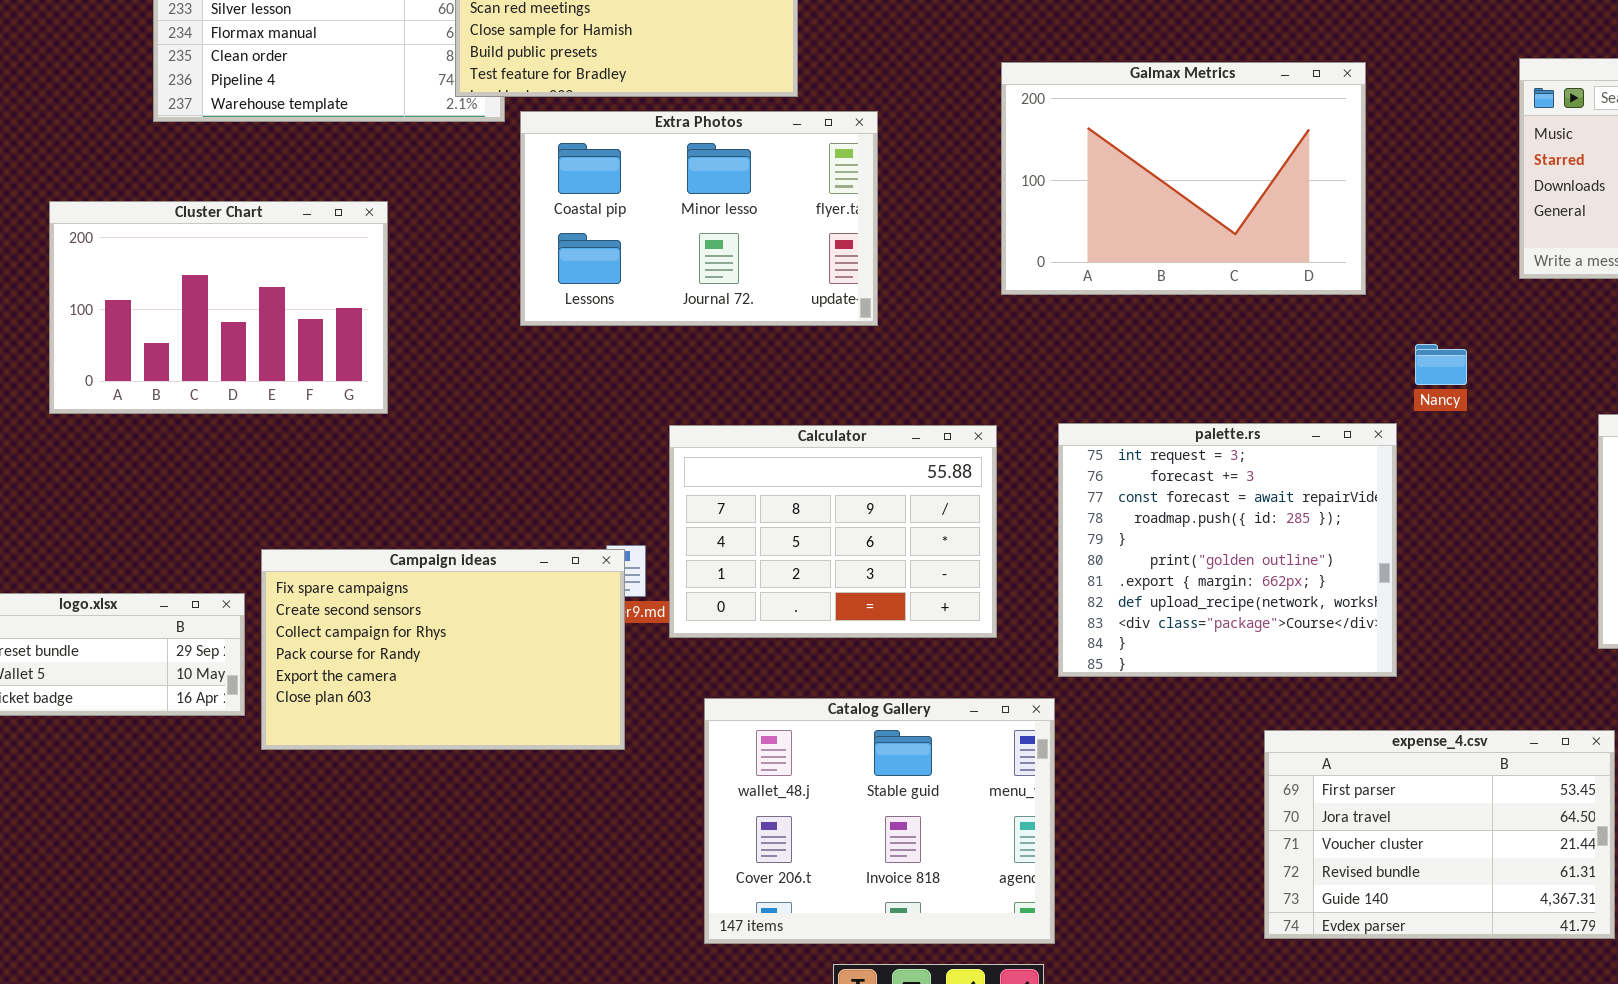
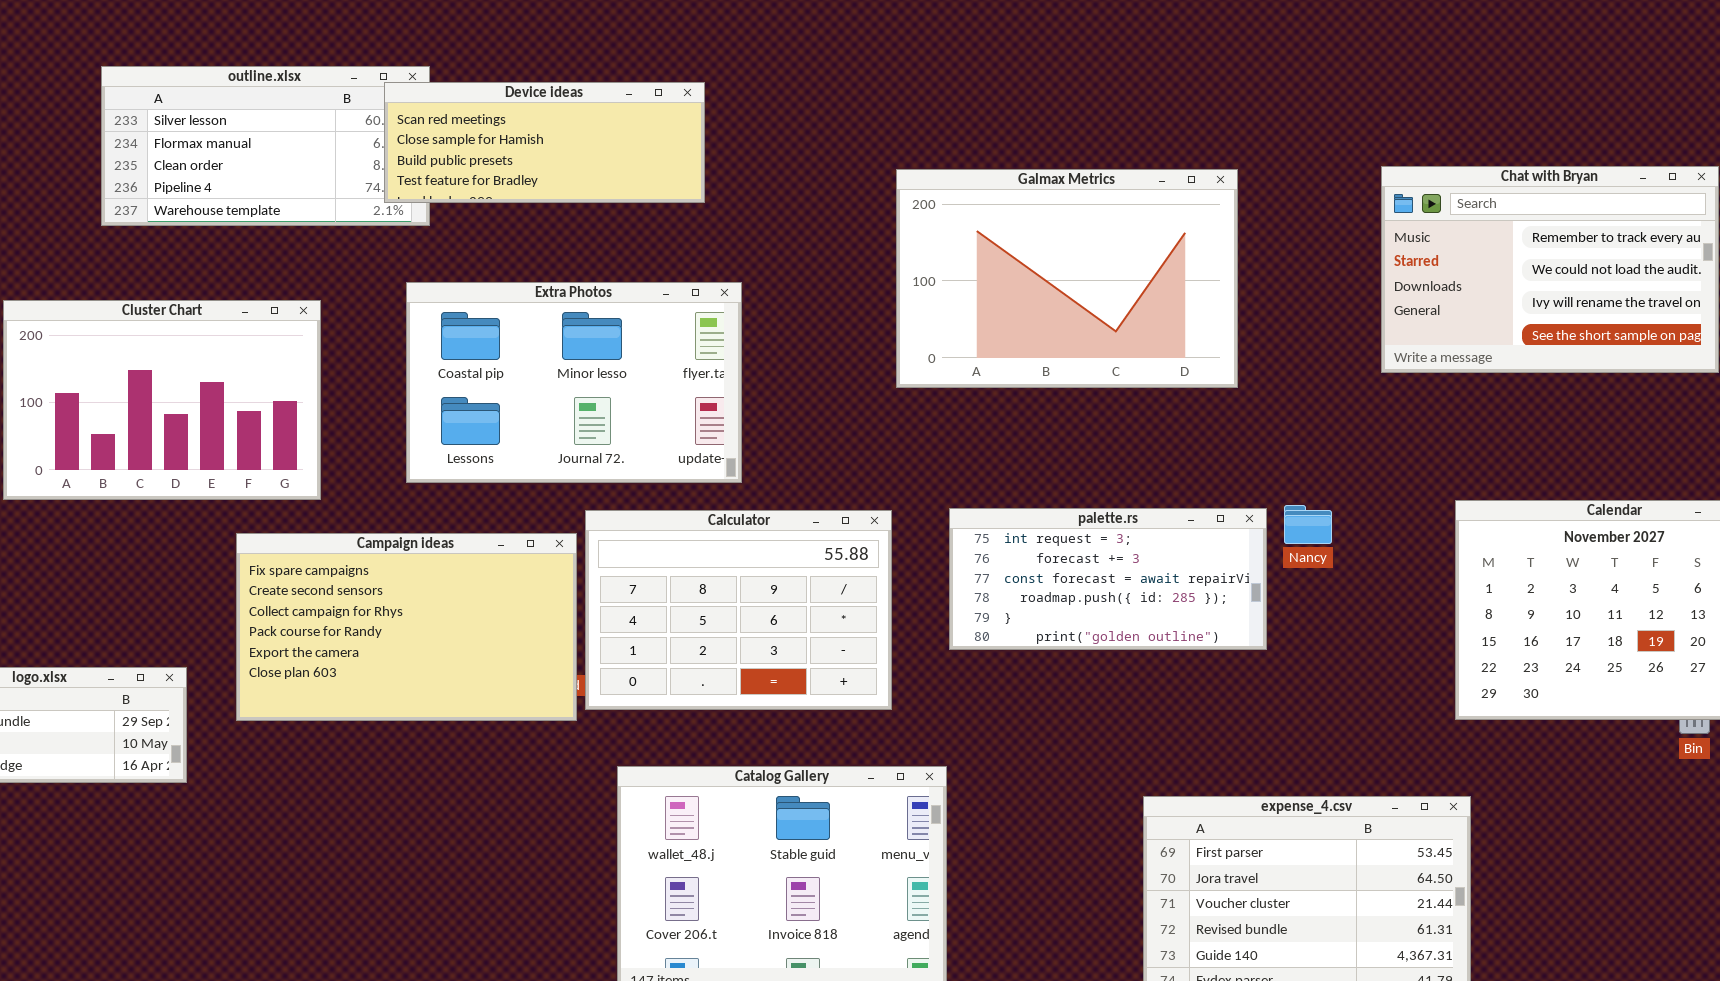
Extra Photos: [520,111,878,326] -> [406,282,742,483], moved
Nancy: [1415,344,1467,385] -> [1284,505,1332,544], moved
palette.rs: [1058,423,1397,677] -> [949,508,1267,650], resized
Campaign ideas: [261,549,625,750] -> [236,533,577,721], moved

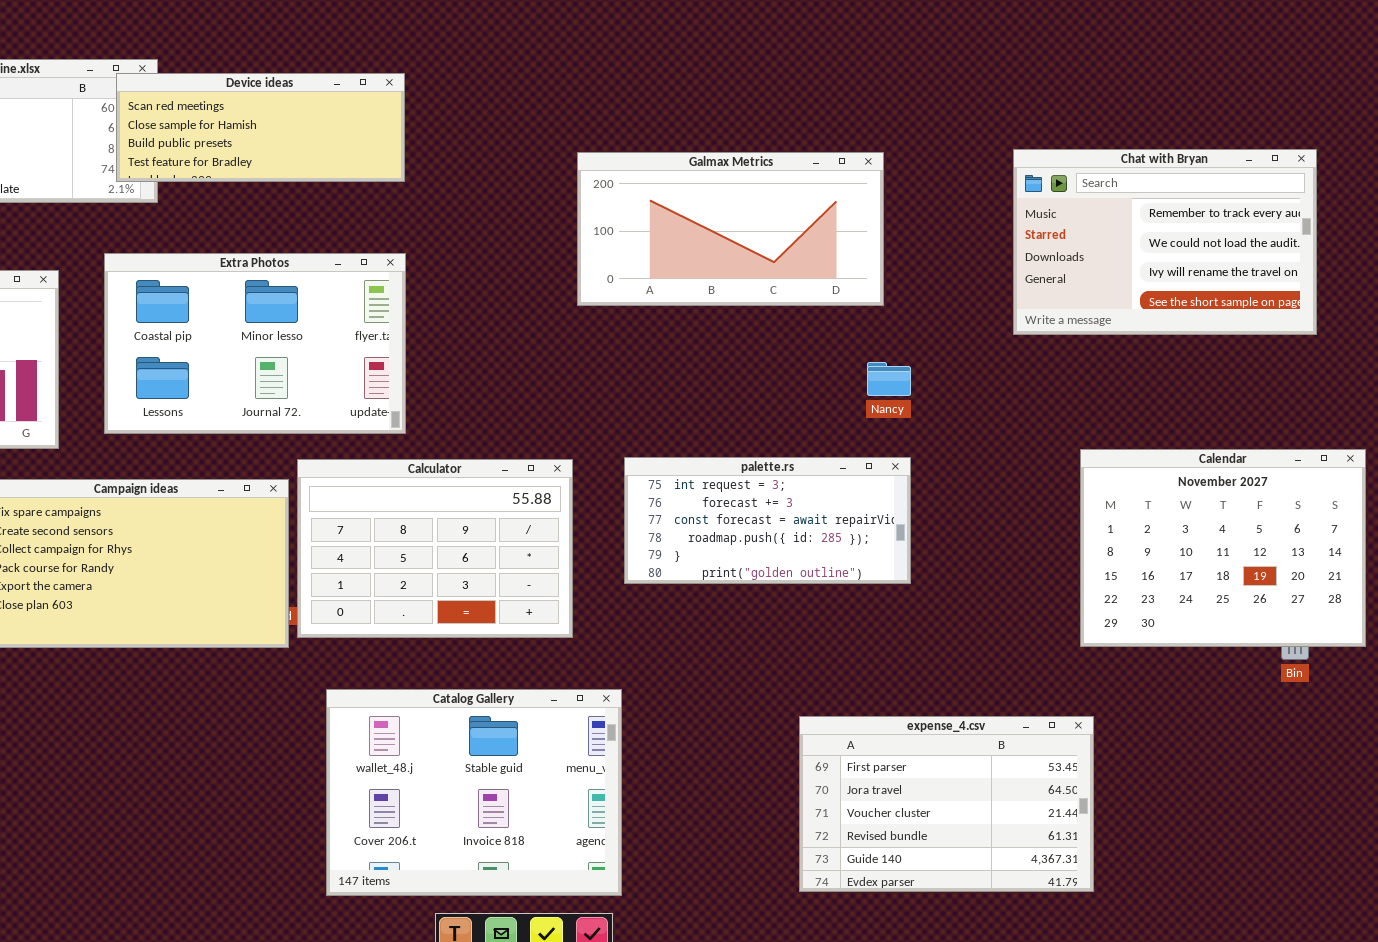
Galmax Metrics: [896,169,1238,388] -> [577,152,884,306], resized
Extra Photos: [406,282,742,483] -> [104,253,406,434], moved
Nancy: [1284,505,1332,544] -> [867,362,911,396], moved

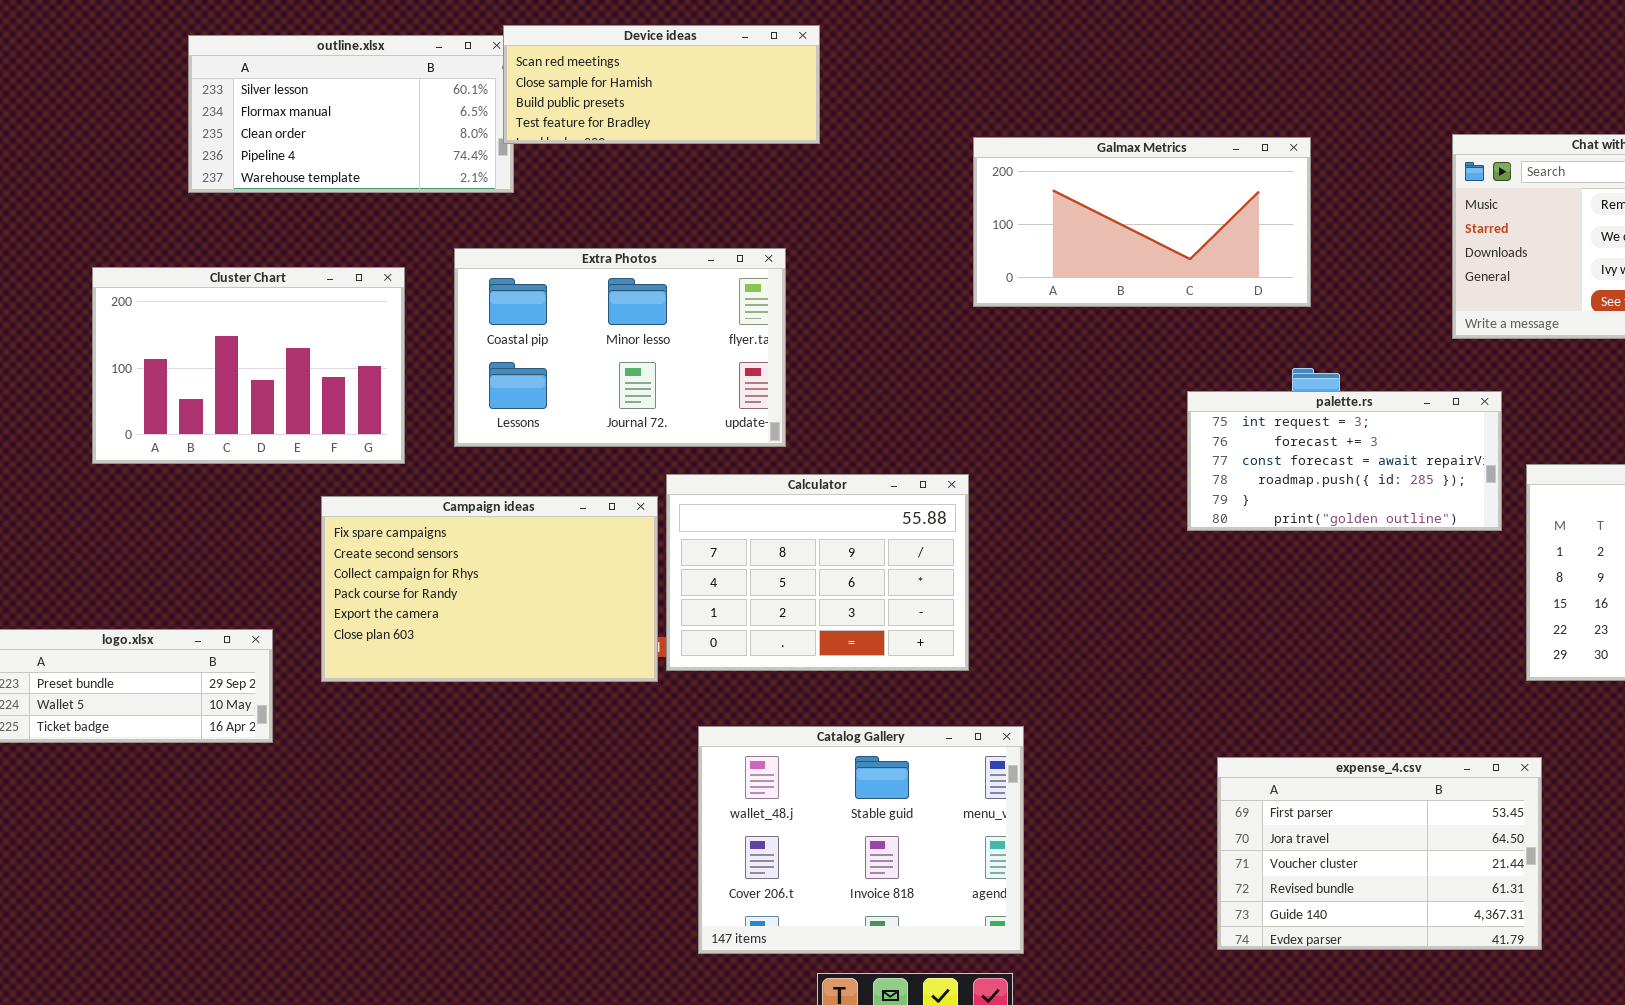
Device ideas: [116,73,405,182] -> [503,25,820,144], moved
palette.rs: [624,457,911,584] -> [1187,391,1502,531], moved

